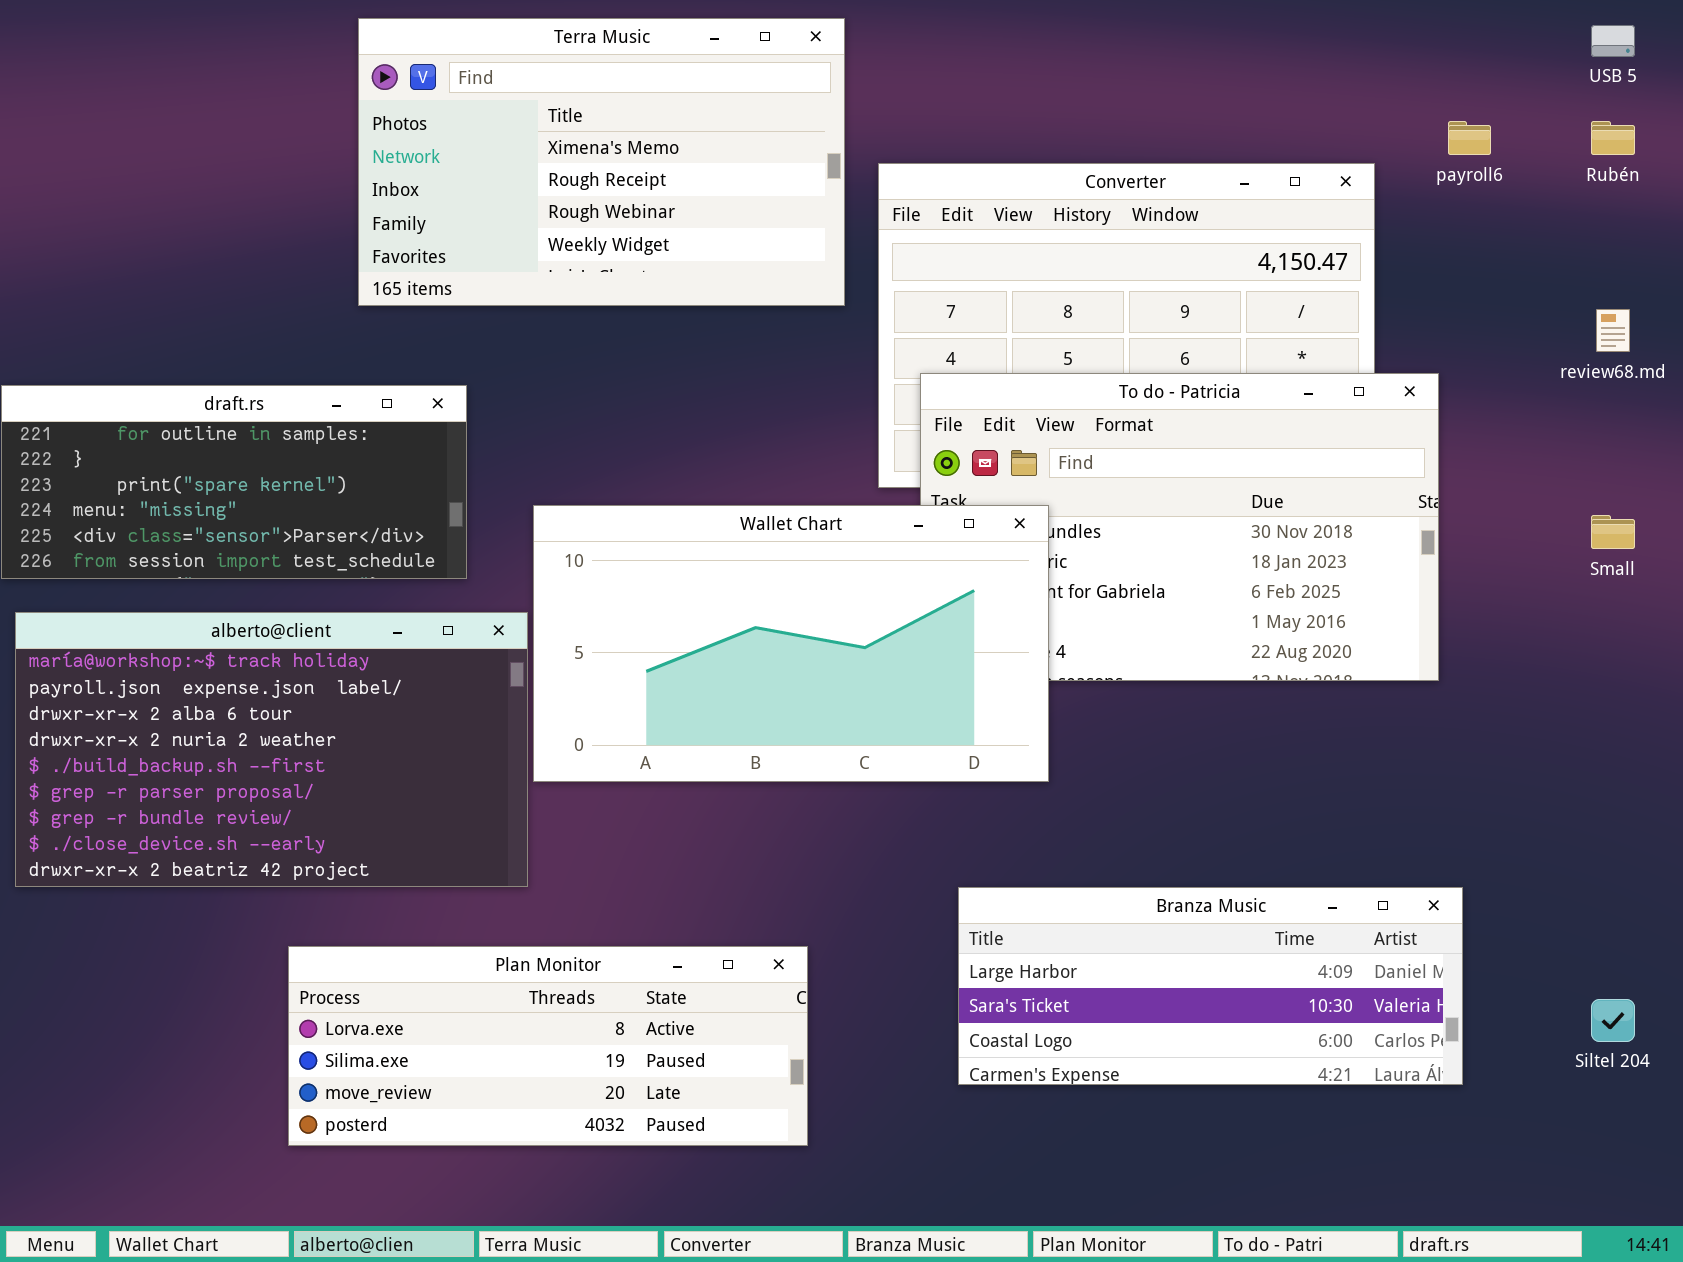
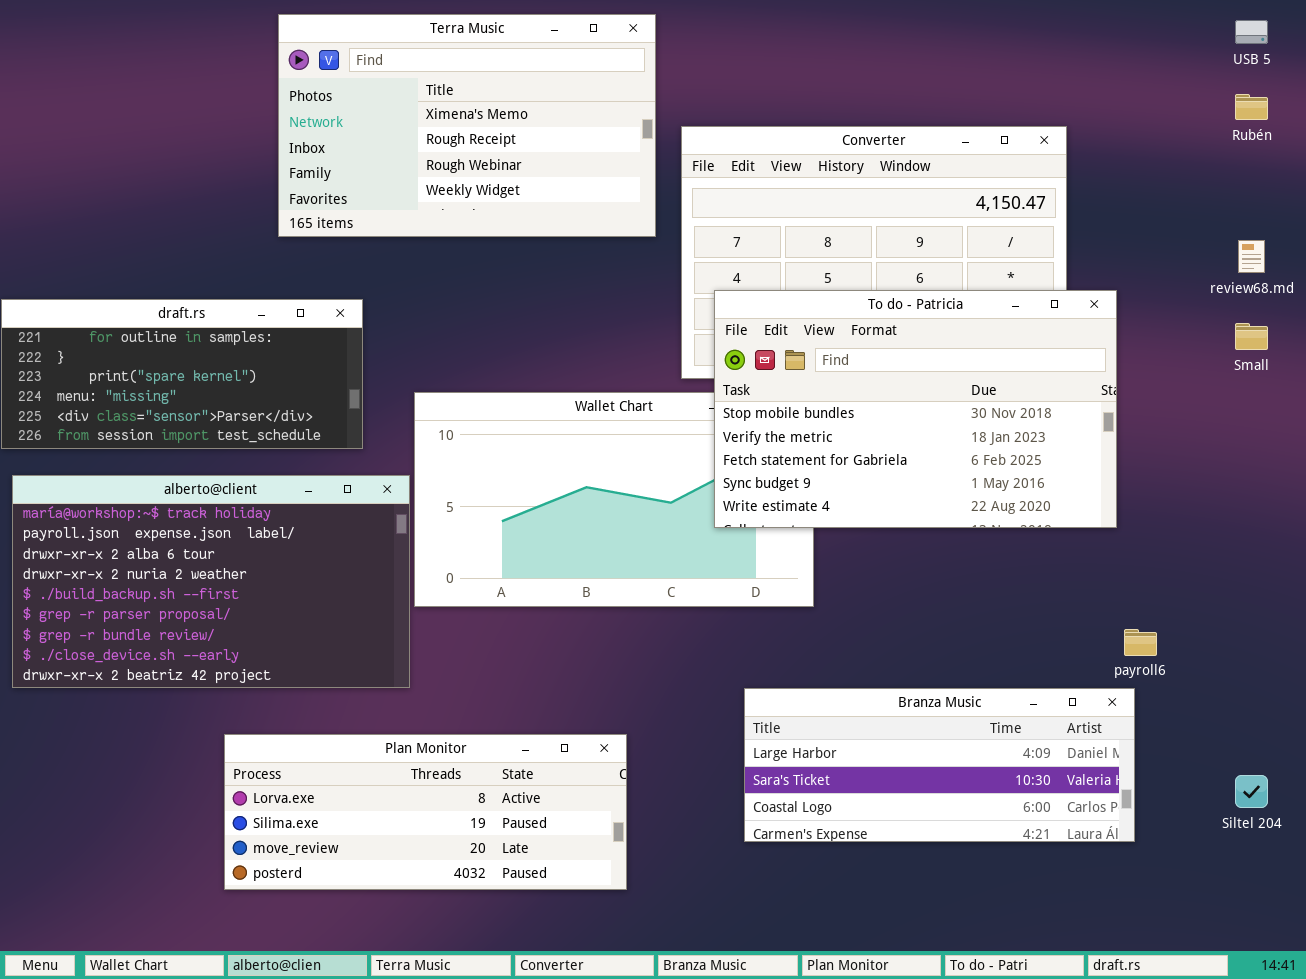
payroll6: [1448,121,1491,155] -> [1124,629,1157,656], moved
To do - Patricia: [920,373,1439,681] -> [714,290,1117,528], raised
Small: [1591,515,1635,549] -> [1235,323,1268,350], moved

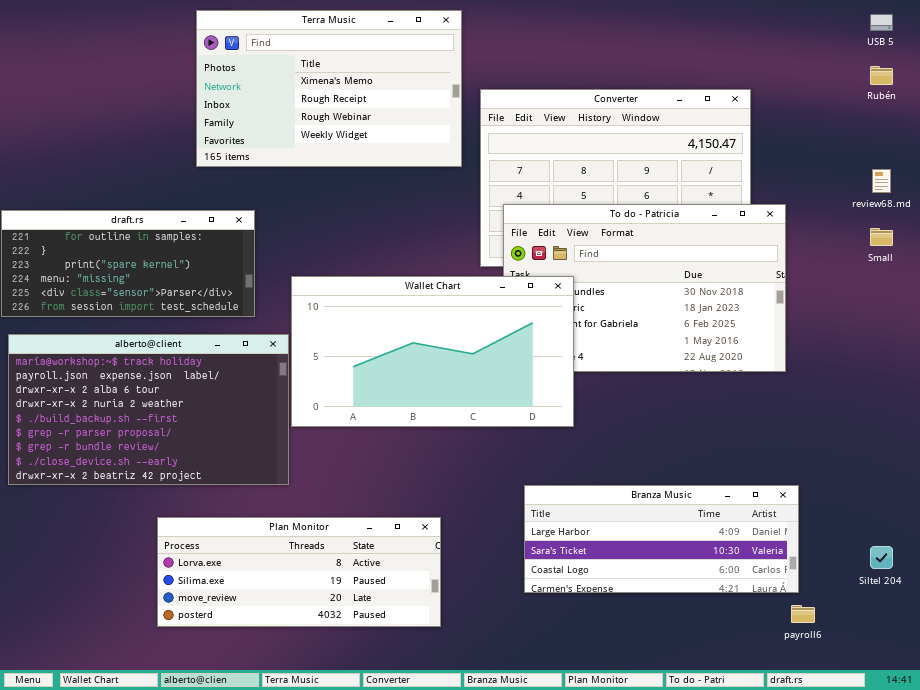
Wallet Chart: [414,392,814,607] -> [291,276,574,427], raised
payroll6: [1124,629,1157,656] -> [791,605,815,623], moved

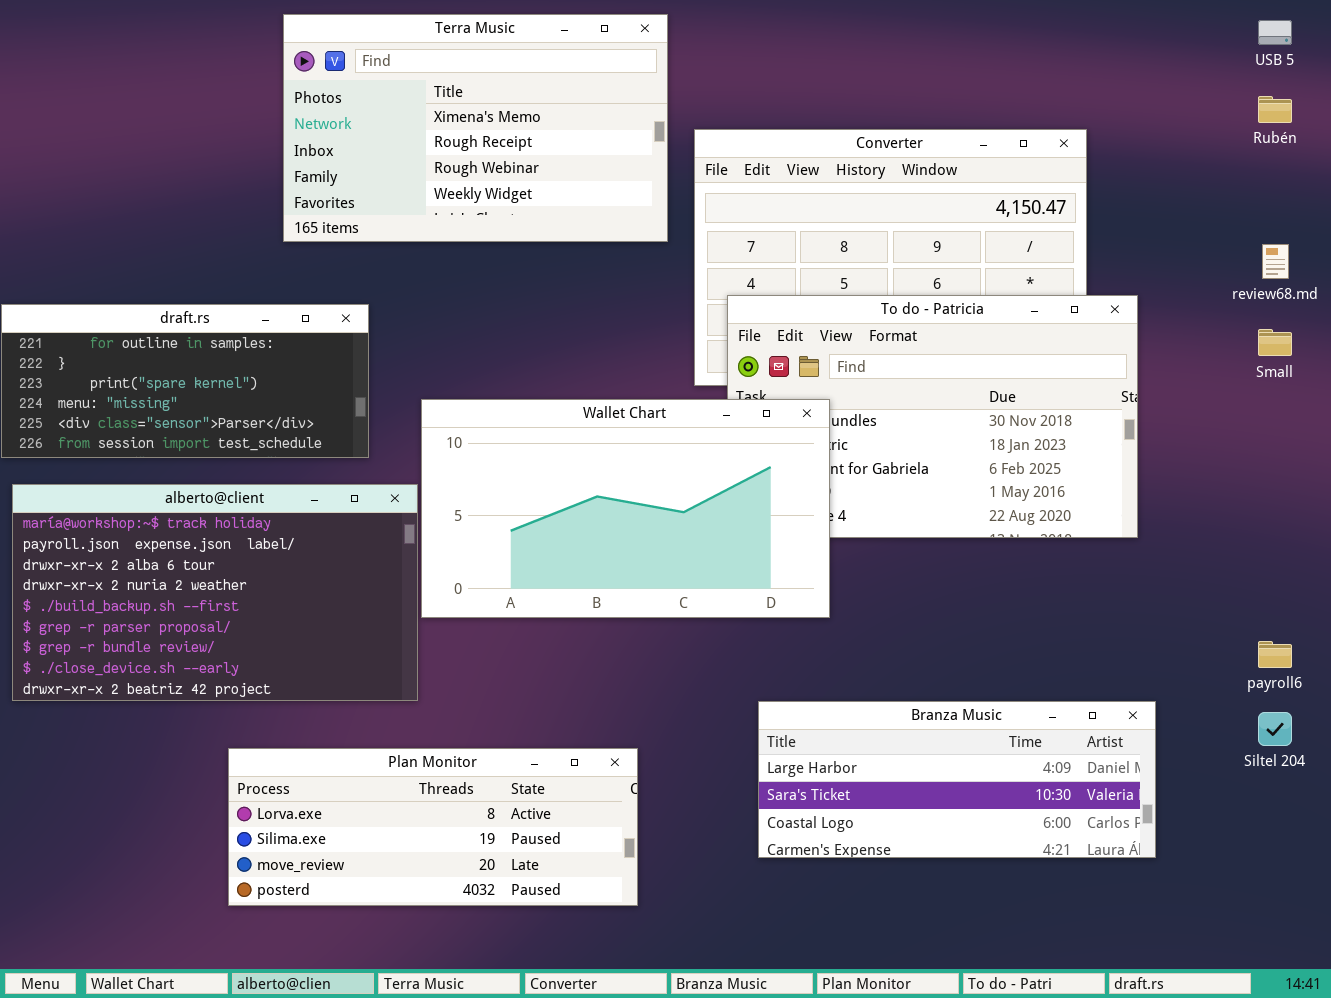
Siltel 204: [870,546,893,569] -> [1258,712,1292,746], moved
payroll6: [791,605,815,623] -> [1258,641,1292,668], moved

